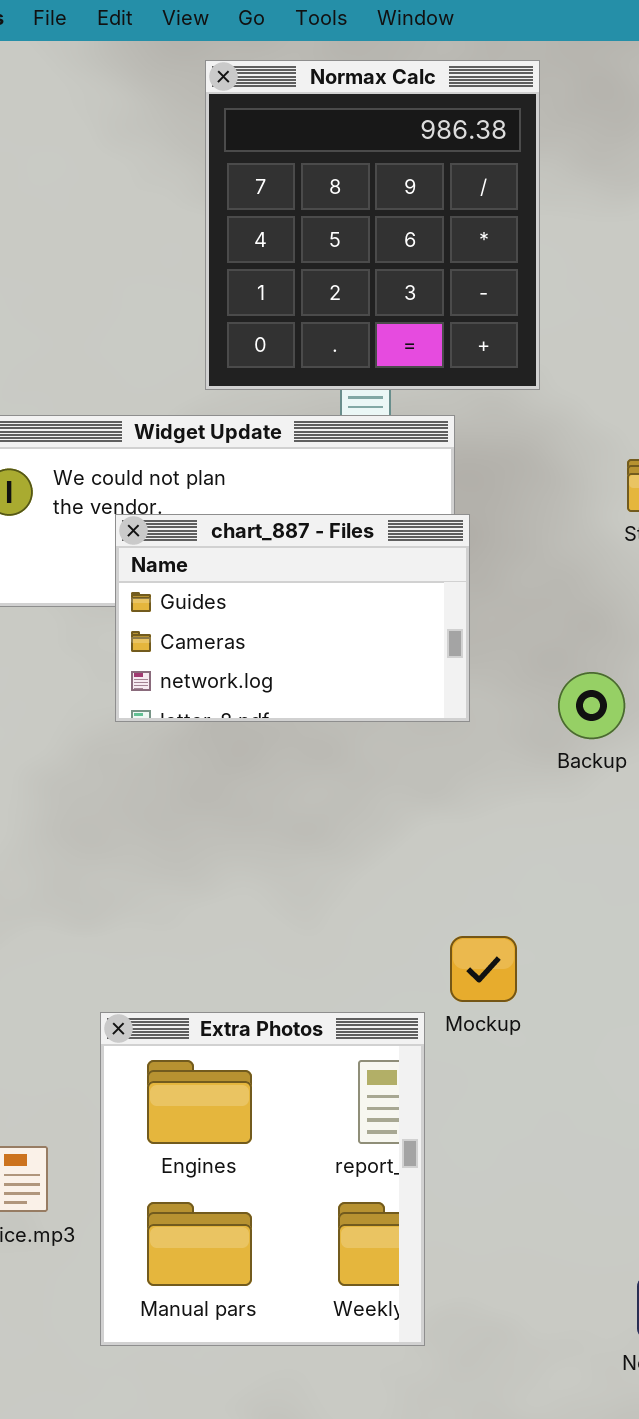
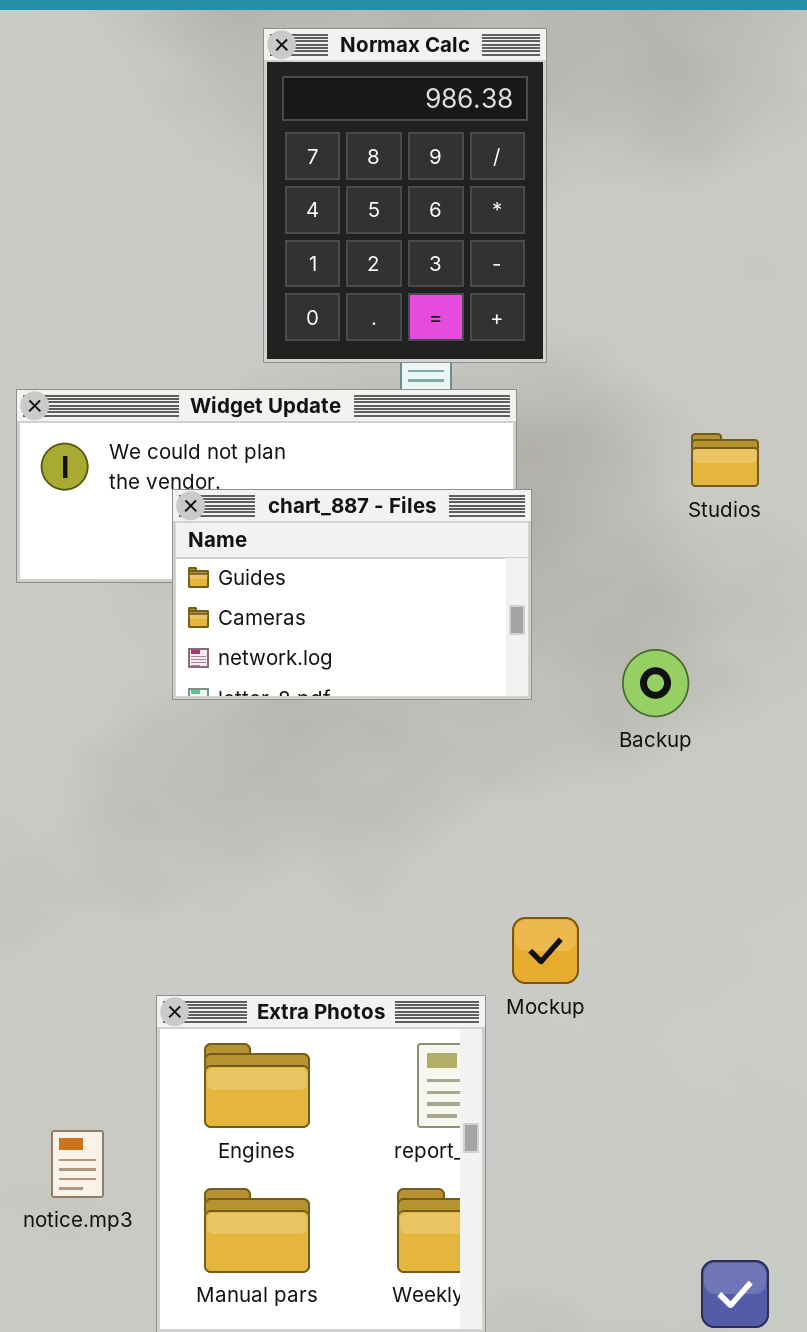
Normax Calc: [205,60,540,390] -> [263,28,547,363], resized

